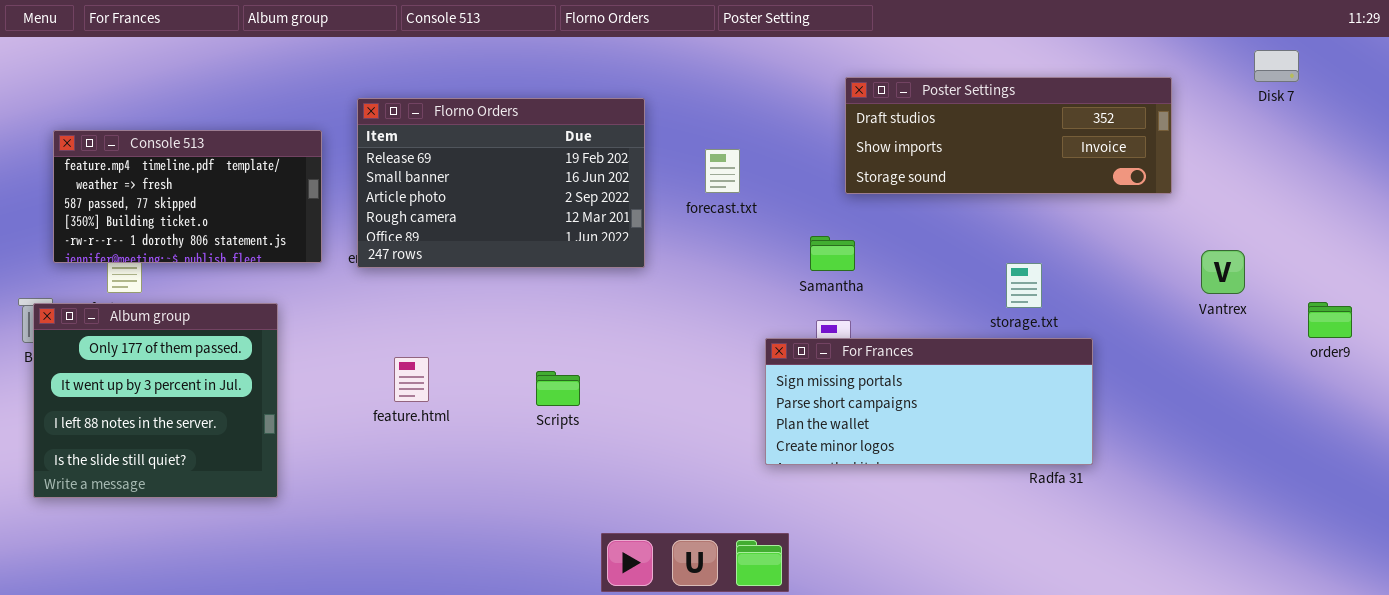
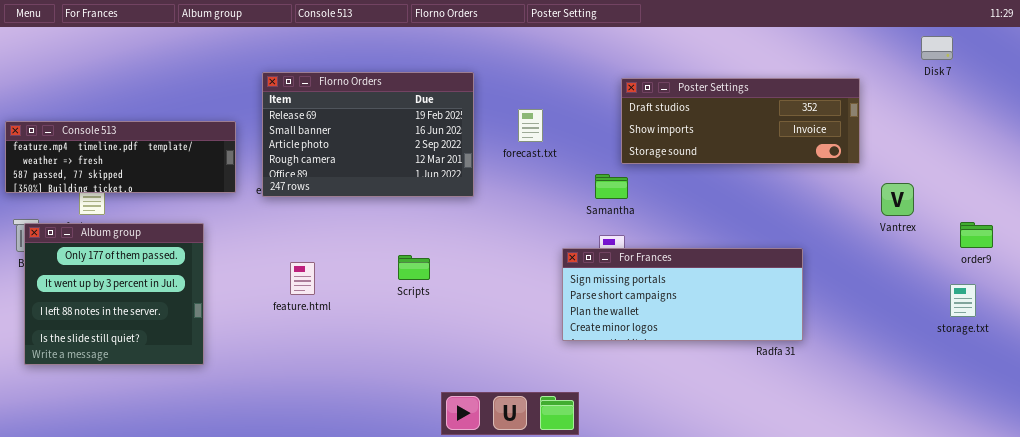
Poster Settings: [845,77,1172,194] -> [621,78,860,164], moved
Console 513: [53,130,322,263] -> [5,121,236,193], resized
storage.txt: [1006,263,1042,308] -> [950,284,976,317], moved
Scripts: [536,371,580,406] -> [398,255,430,280], moved

